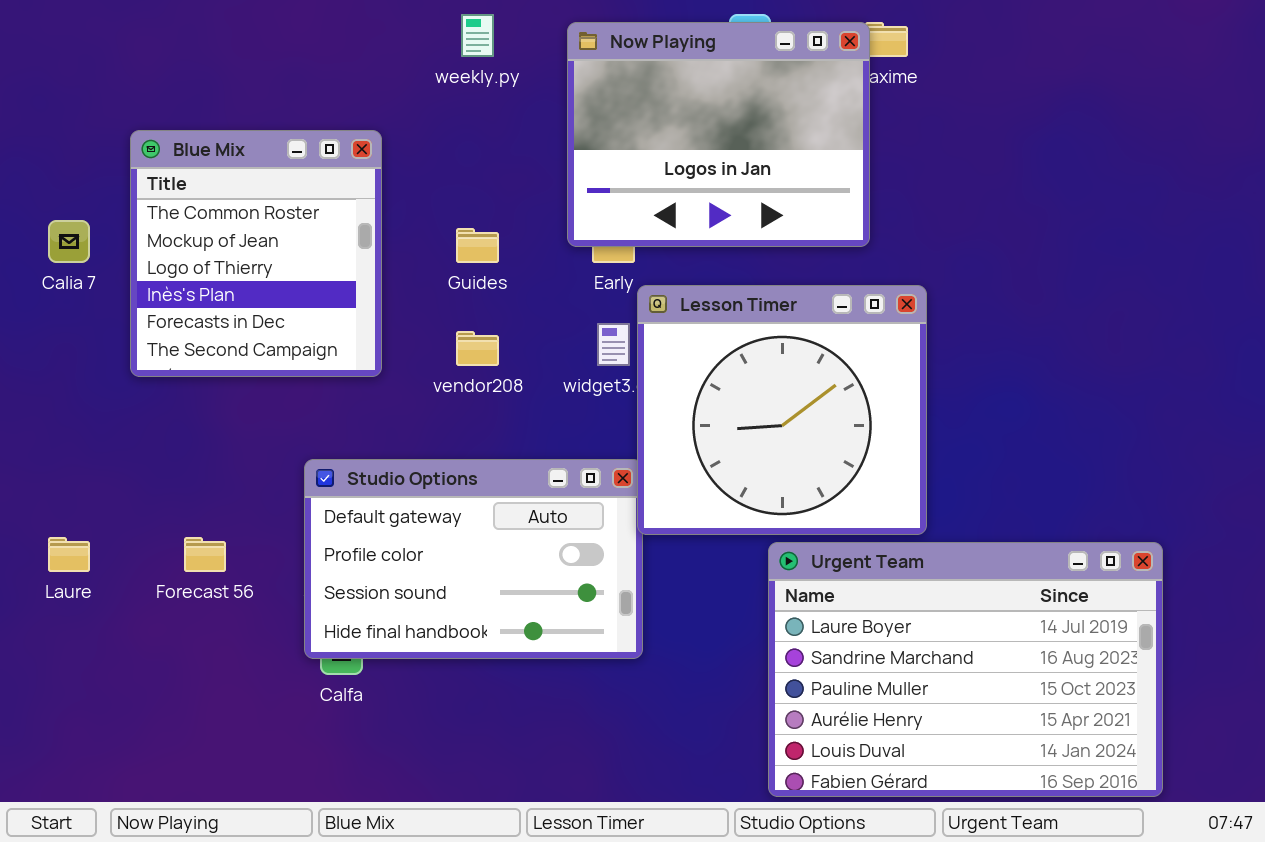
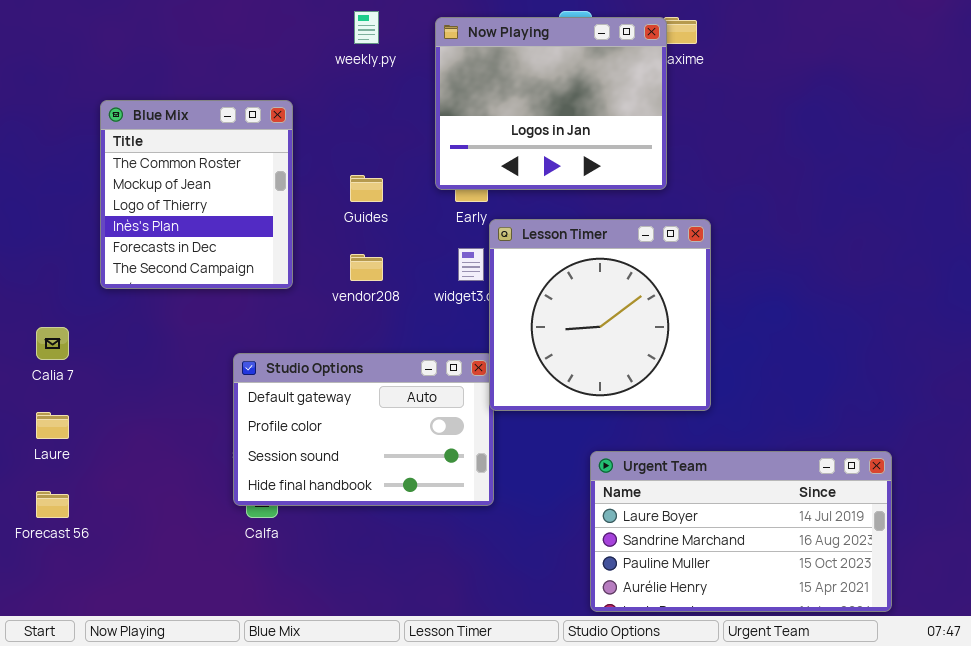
Calia 7: [48,220,90,263] -> [36,327,69,360], moved
Forecast 56: [184,537,226,572] -> [36,491,69,518], moved
Urgent Team: [768,542,1163,797] -> [590,451,892,612], resized

